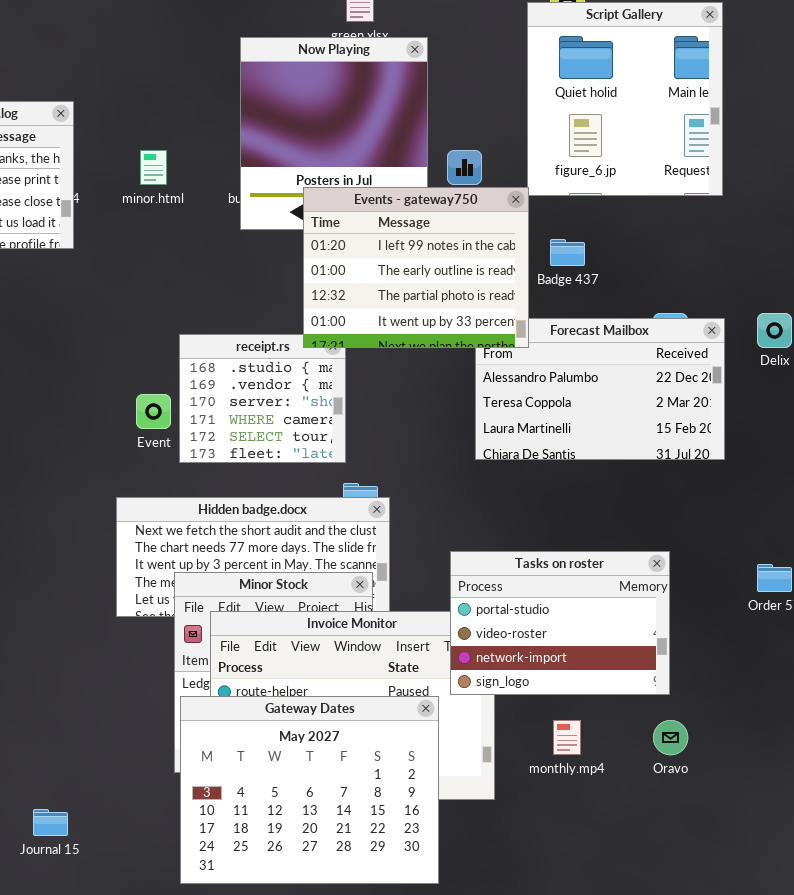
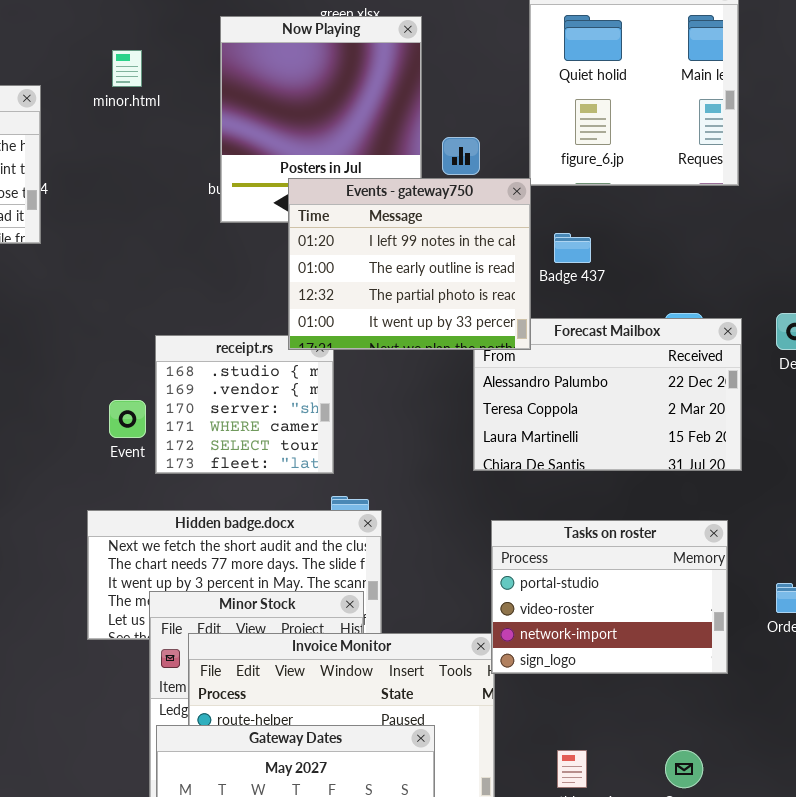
minor.html: [140,150,167,185] -> [112,50,142,87], moved
Tasks on roster: [450,551,670,695] -> [491,520,728,674], moved

